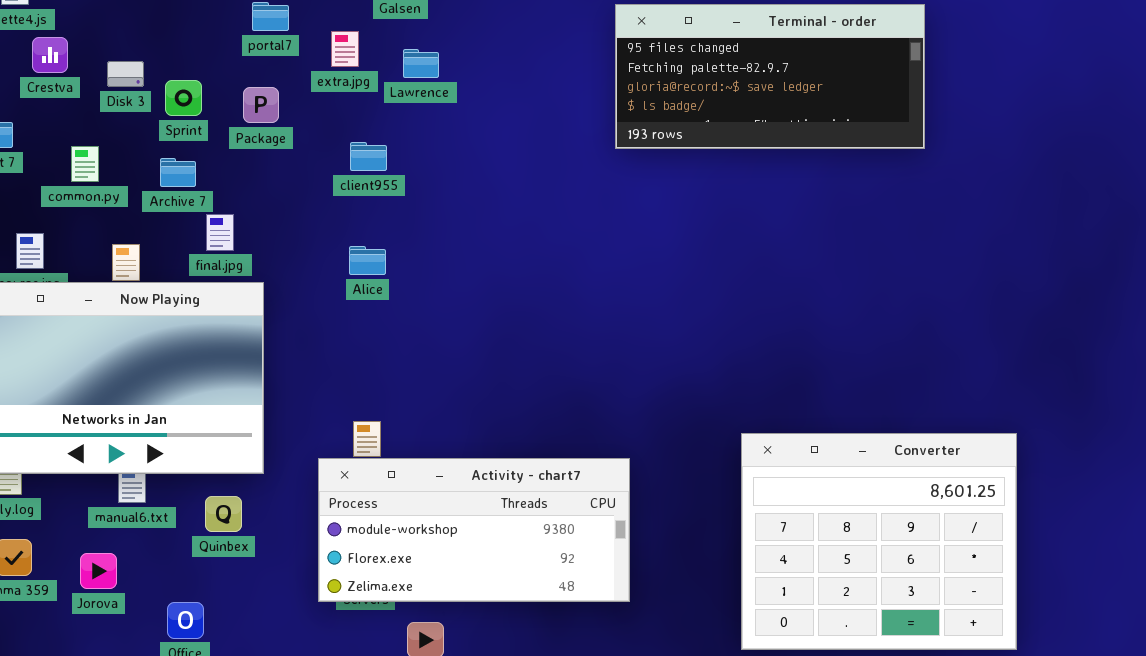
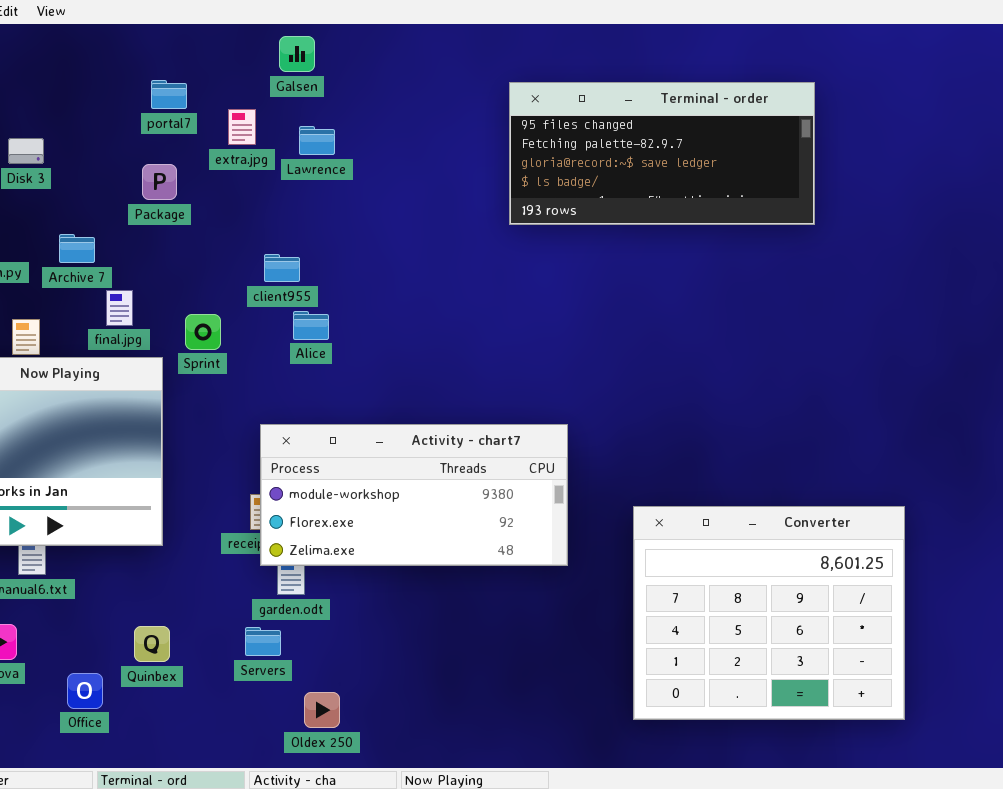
Sprint: [165,80,202,116] -> [185,314,221,350], moved
client955: [350,142,387,171] -> [264,254,300,282], moved
Alice: [349,246,386,275] -> [293,311,329,340], moved
Activity - chart7: [318,458,630,602] -> [260,424,568,566], moved
Quinbex: [205,496,242,532] -> [134,626,170,662], moved

